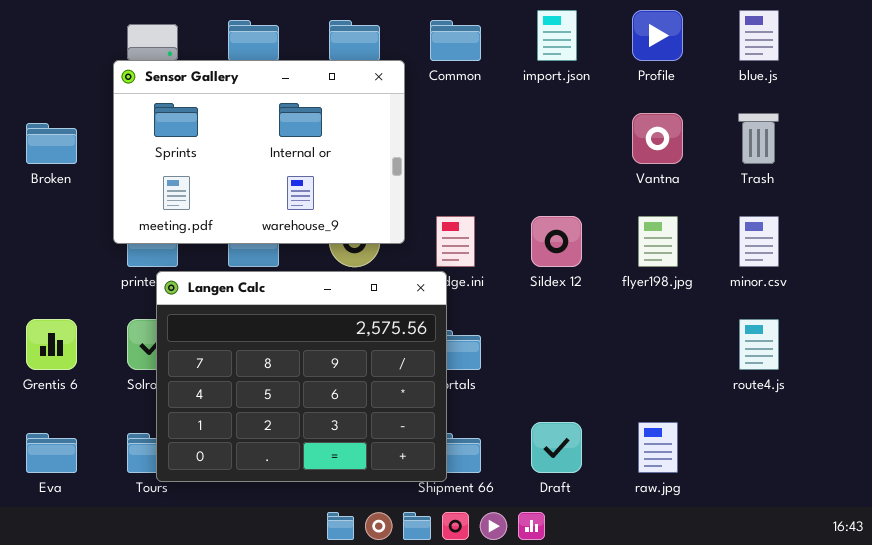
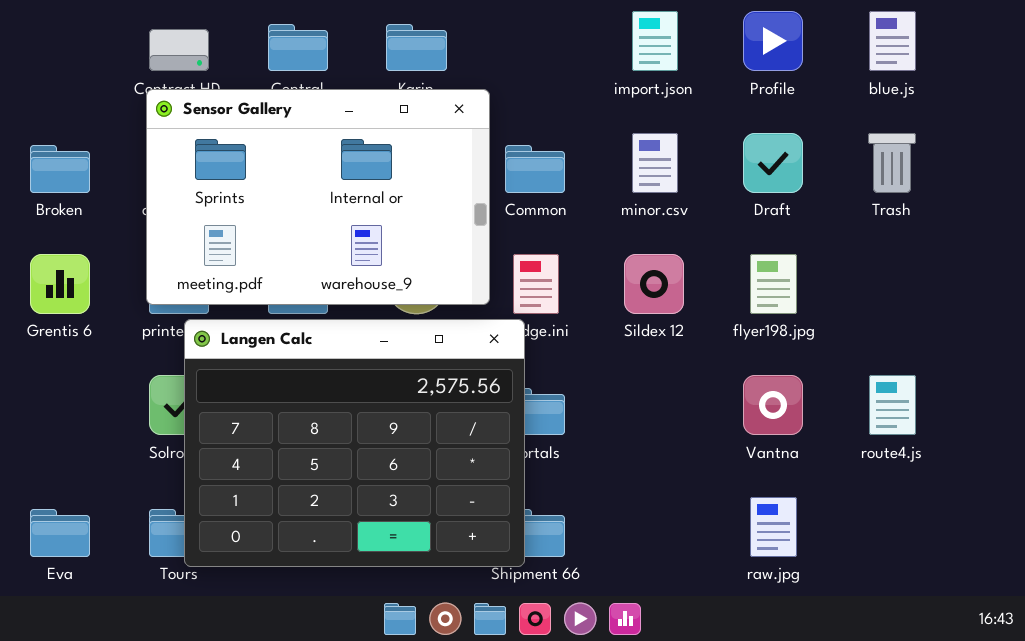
Common: [430,20,481,61] -> [505,145,565,193], moved
Sensor Gallery: [113,60,405,244] -> [146,89,490,305], moved
Vantna: [632,113,683,164] -> [743,375,803,435], moved
minor.csv: [739,216,779,267] -> [632,133,678,193], moved
Grentis 6: [26,319,77,370] -> [30,254,90,314], moved
Draft: [531,422,582,473] -> [743,133,803,193], moved

